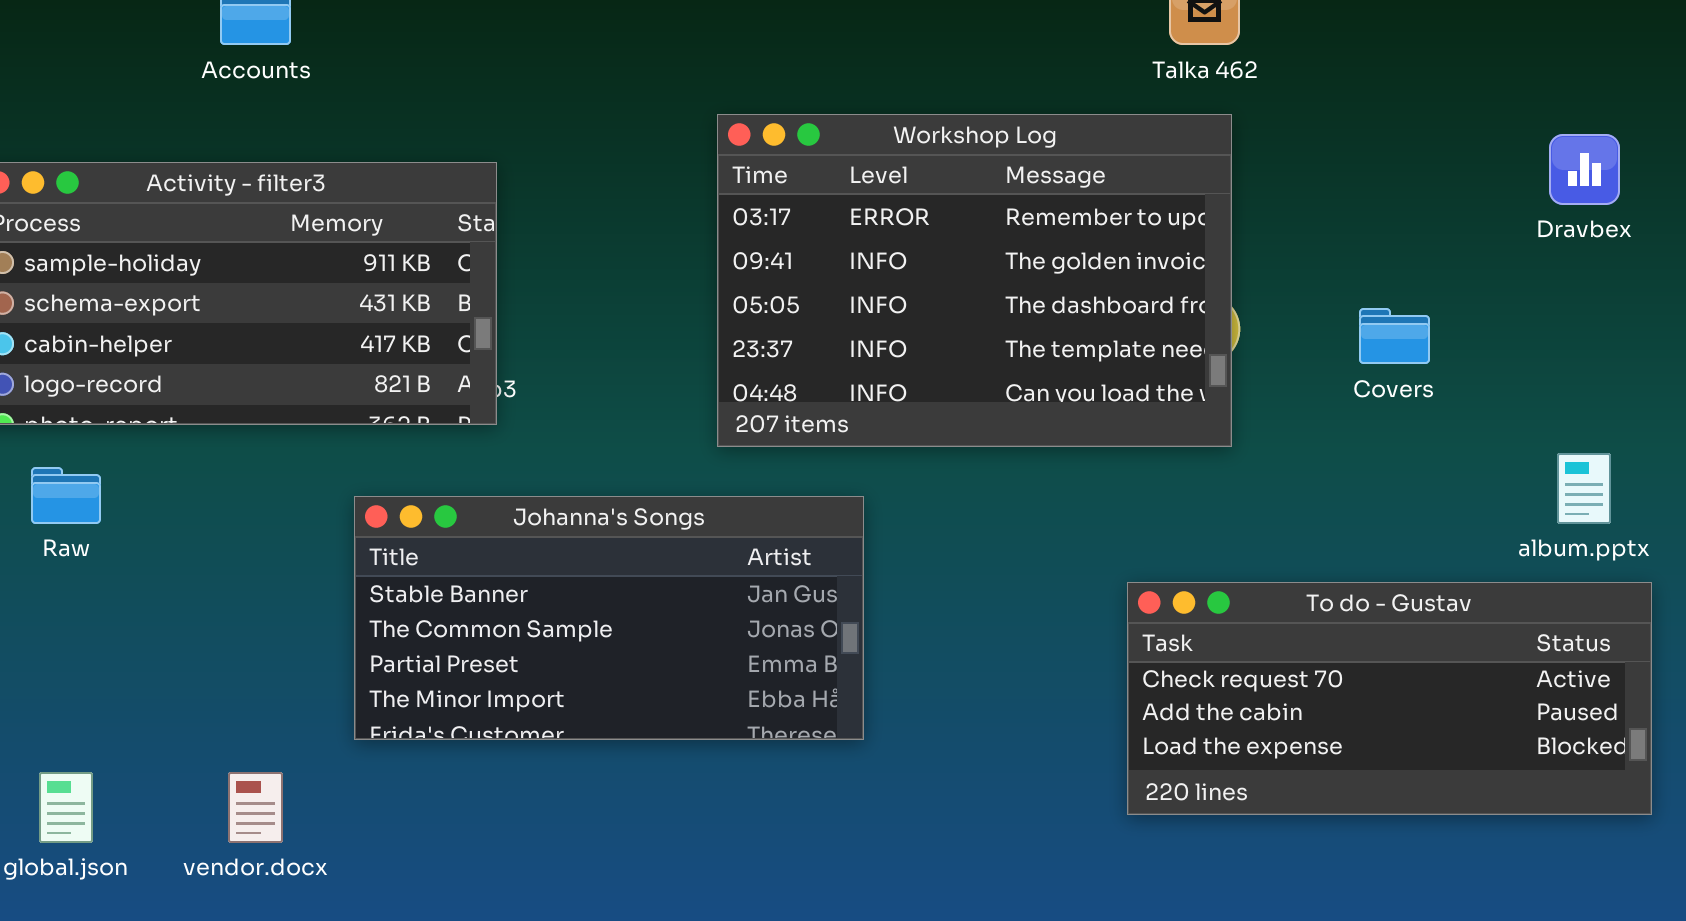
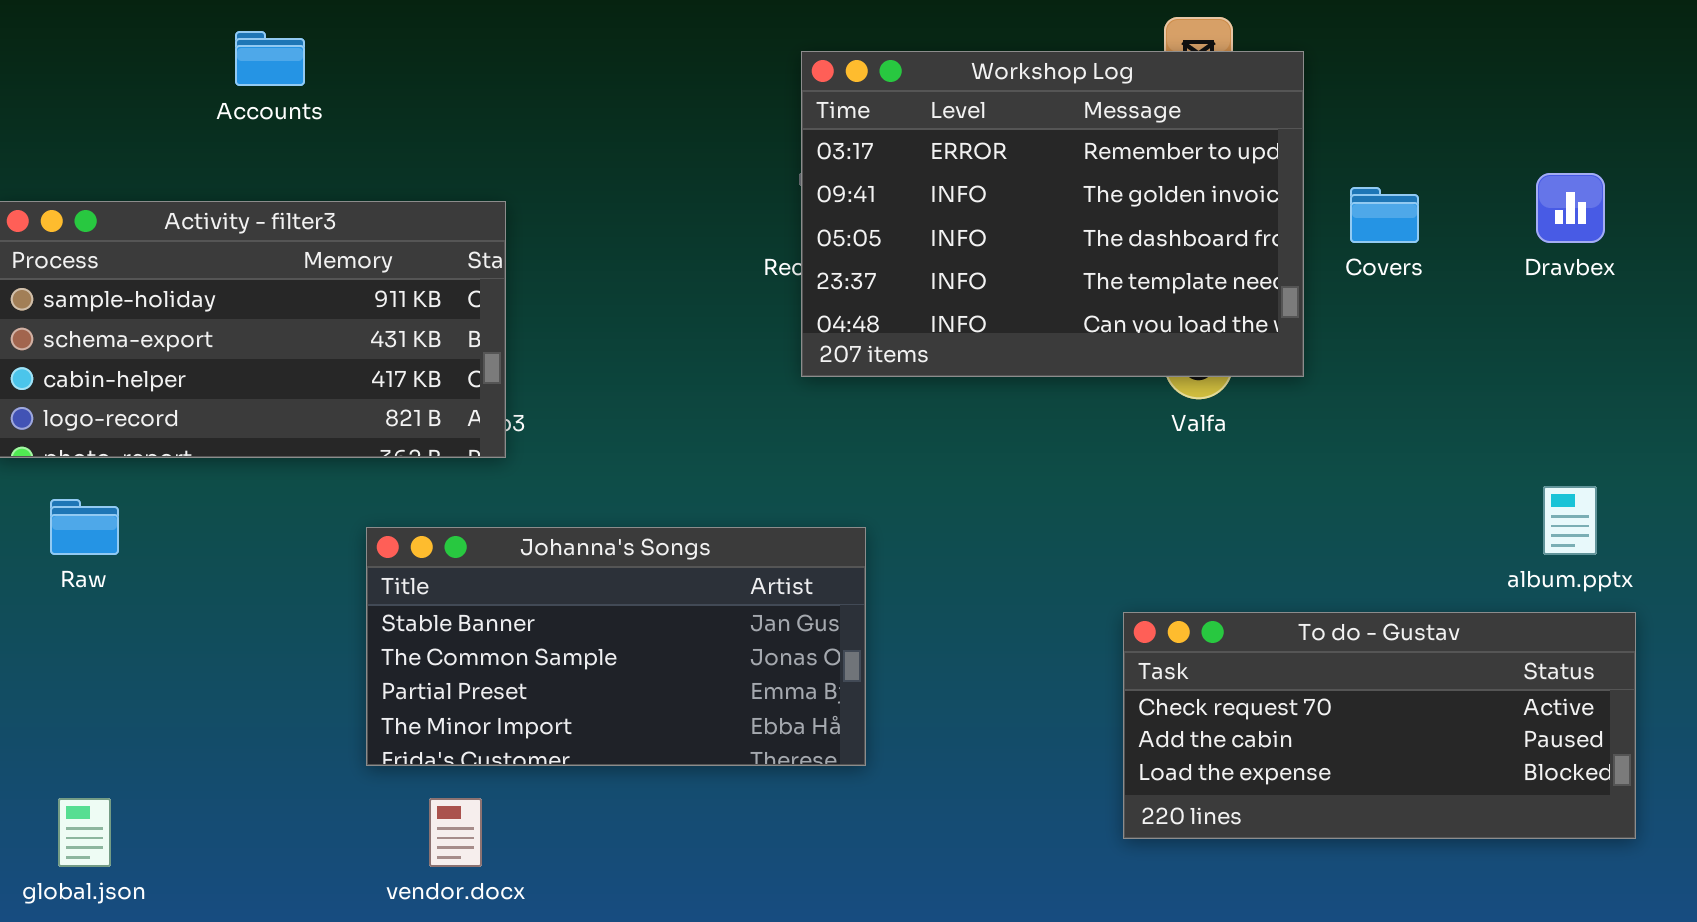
Workshop Log: [717,114,1232,447] -> [801,51,1304,377], moved
Covers: [1359,308,1430,364] -> [1350,187,1419,243], moved
vendor.docx: [228,772,283,843] -> [429,798,482,867], moved

